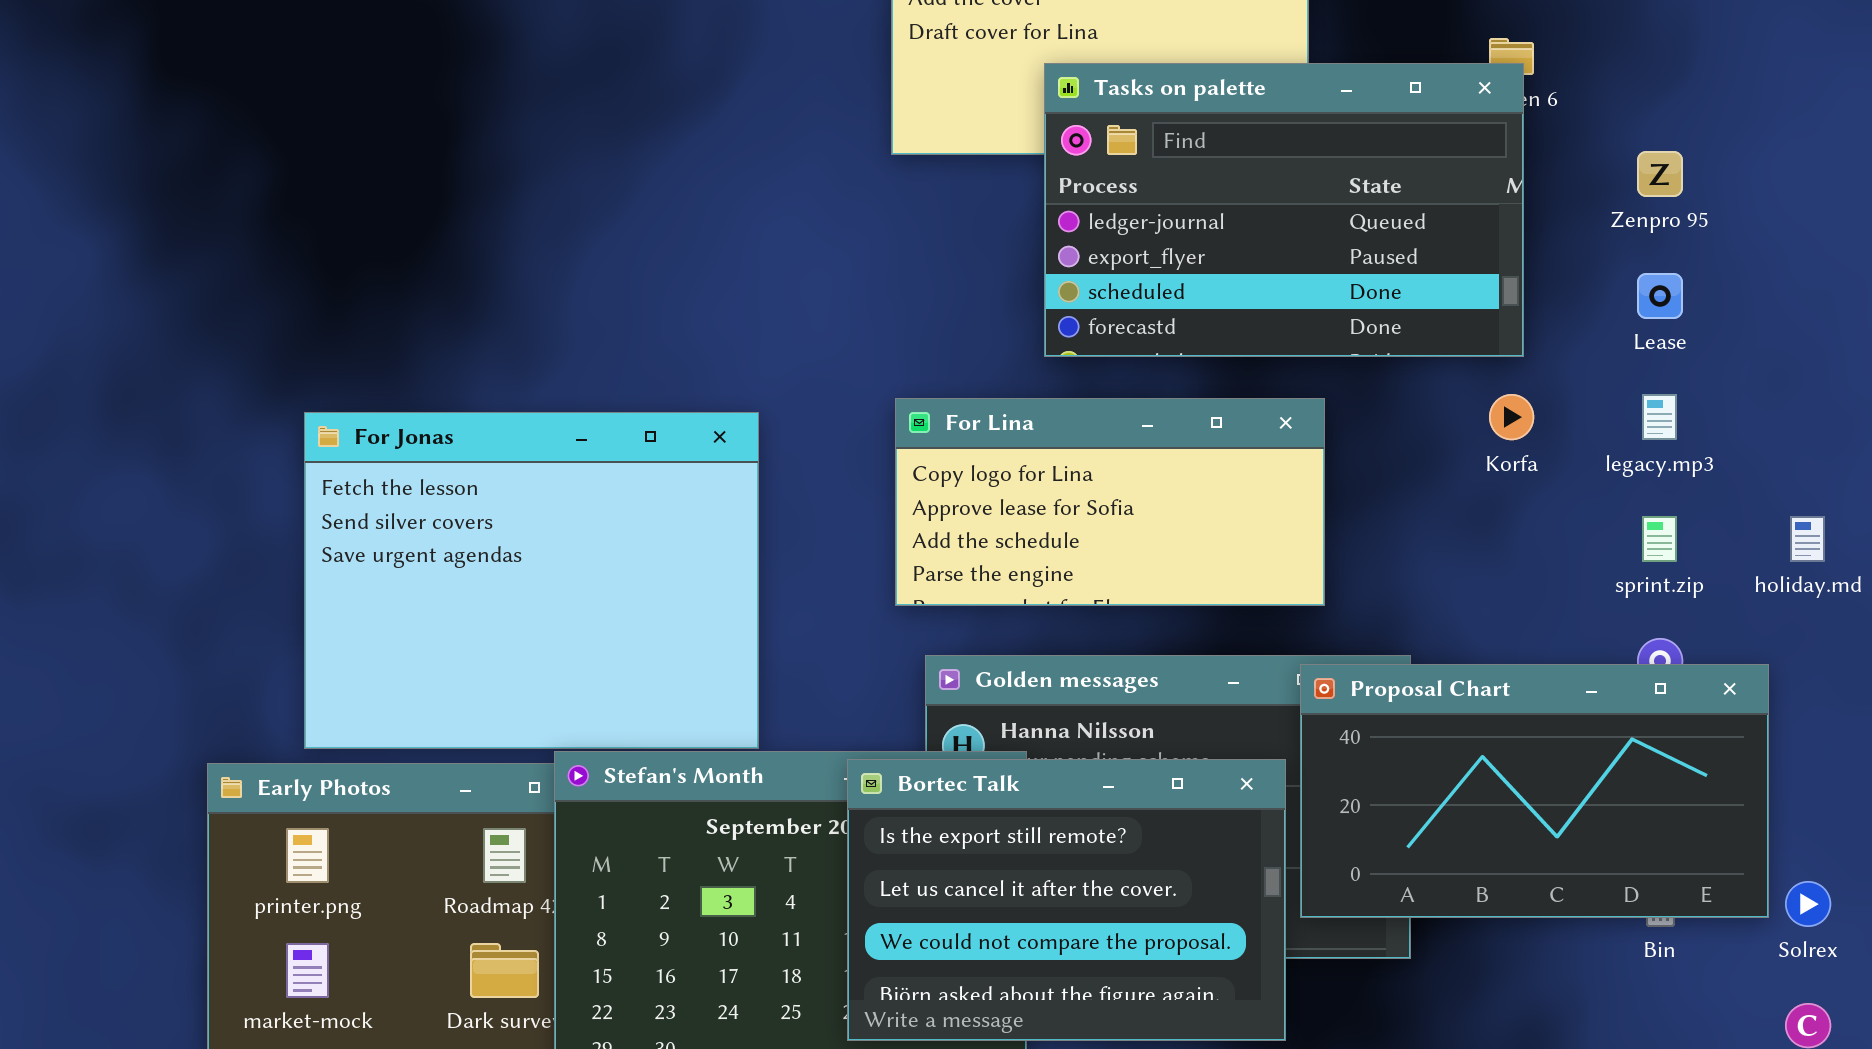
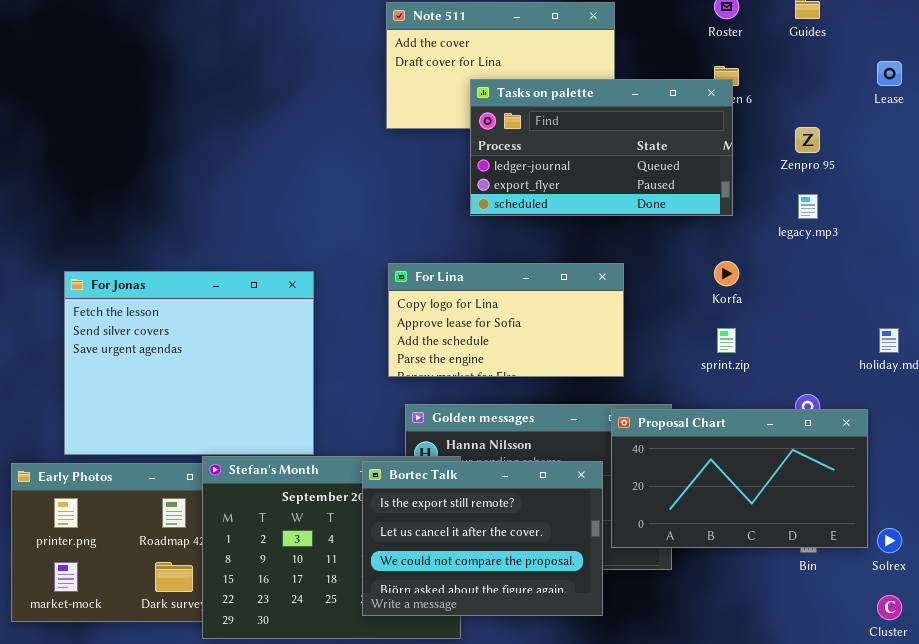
Tasks on palette: [1044,63,1524,357] -> [470,79,733,216], resized
Lease: [1637,273,1683,319] -> [877,61,902,86], moved
legacy.mp3: [1642,394,1677,440] -> [798,194,818,219], moved
sprint.zip: [1642,516,1677,562] -> [717,328,736,353], moved

